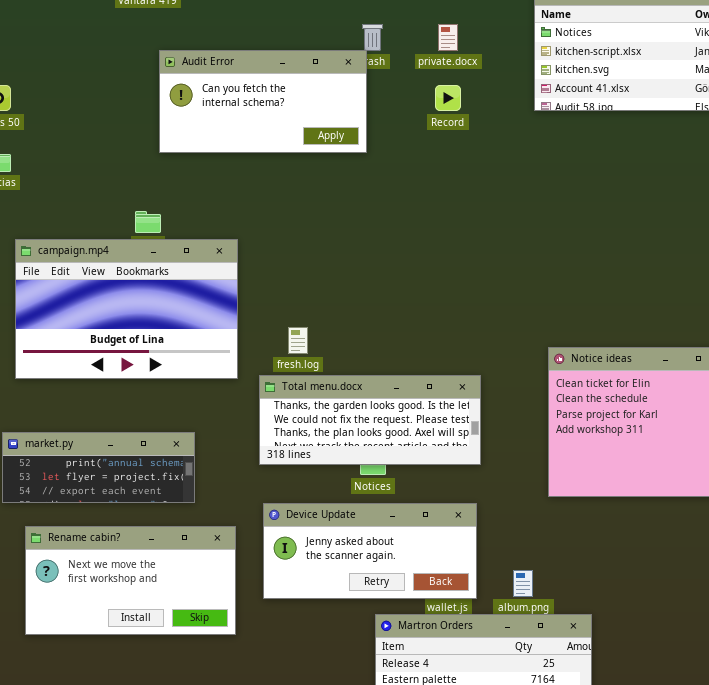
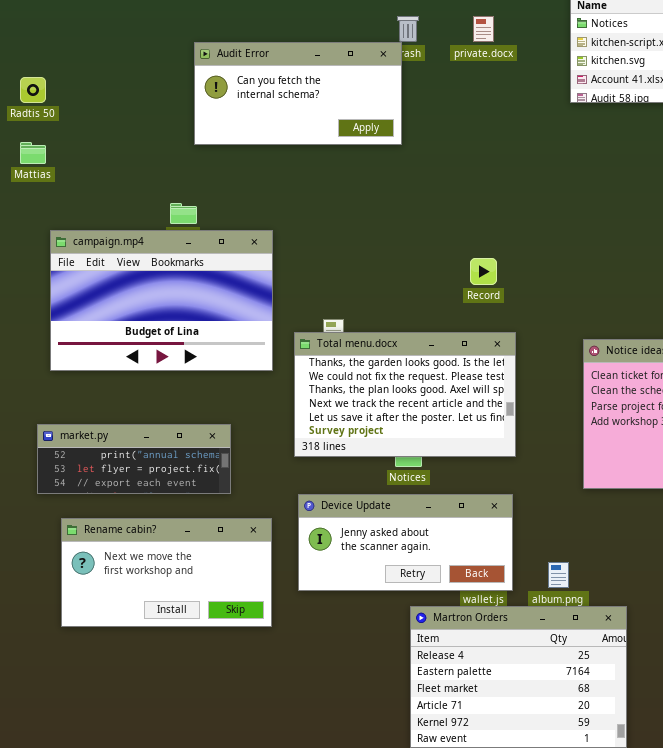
Record: [435,85,461,111] -> [470,258,497,285], moved
Total menu.docx: [259,375,481,465] -> [294,332,516,457], resized

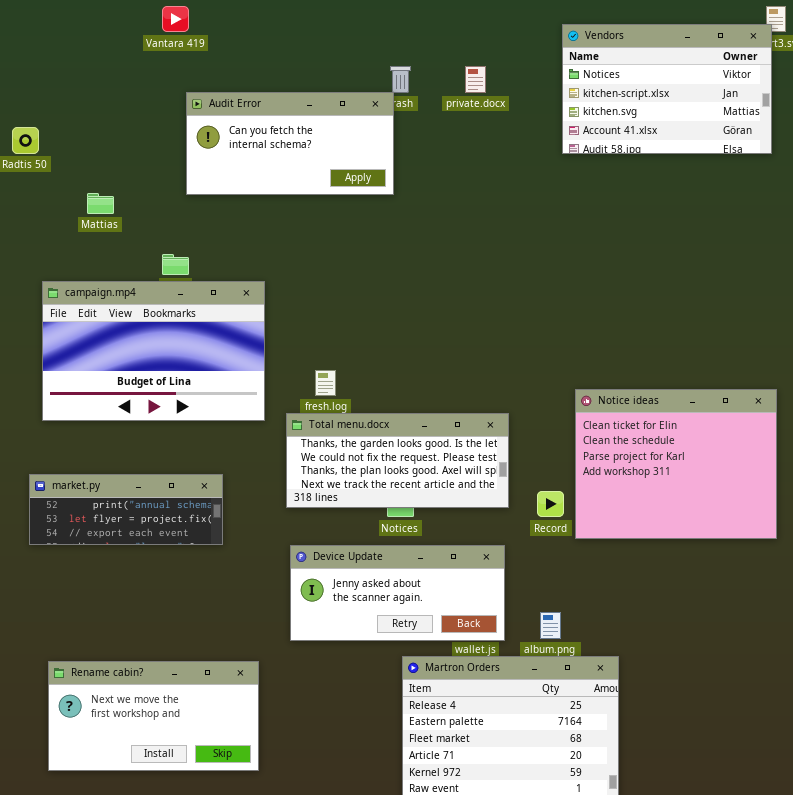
Mattias: [20,142,46,164] -> [87,193,114,214], moved
Record: [470,258,497,285] -> [537,491,564,517], moved
Total menu.docx: [294,332,516,457] -> [286,413,509,508], resized
Rename cabin?: [61,518,272,627] -> [48,661,259,771], moved

